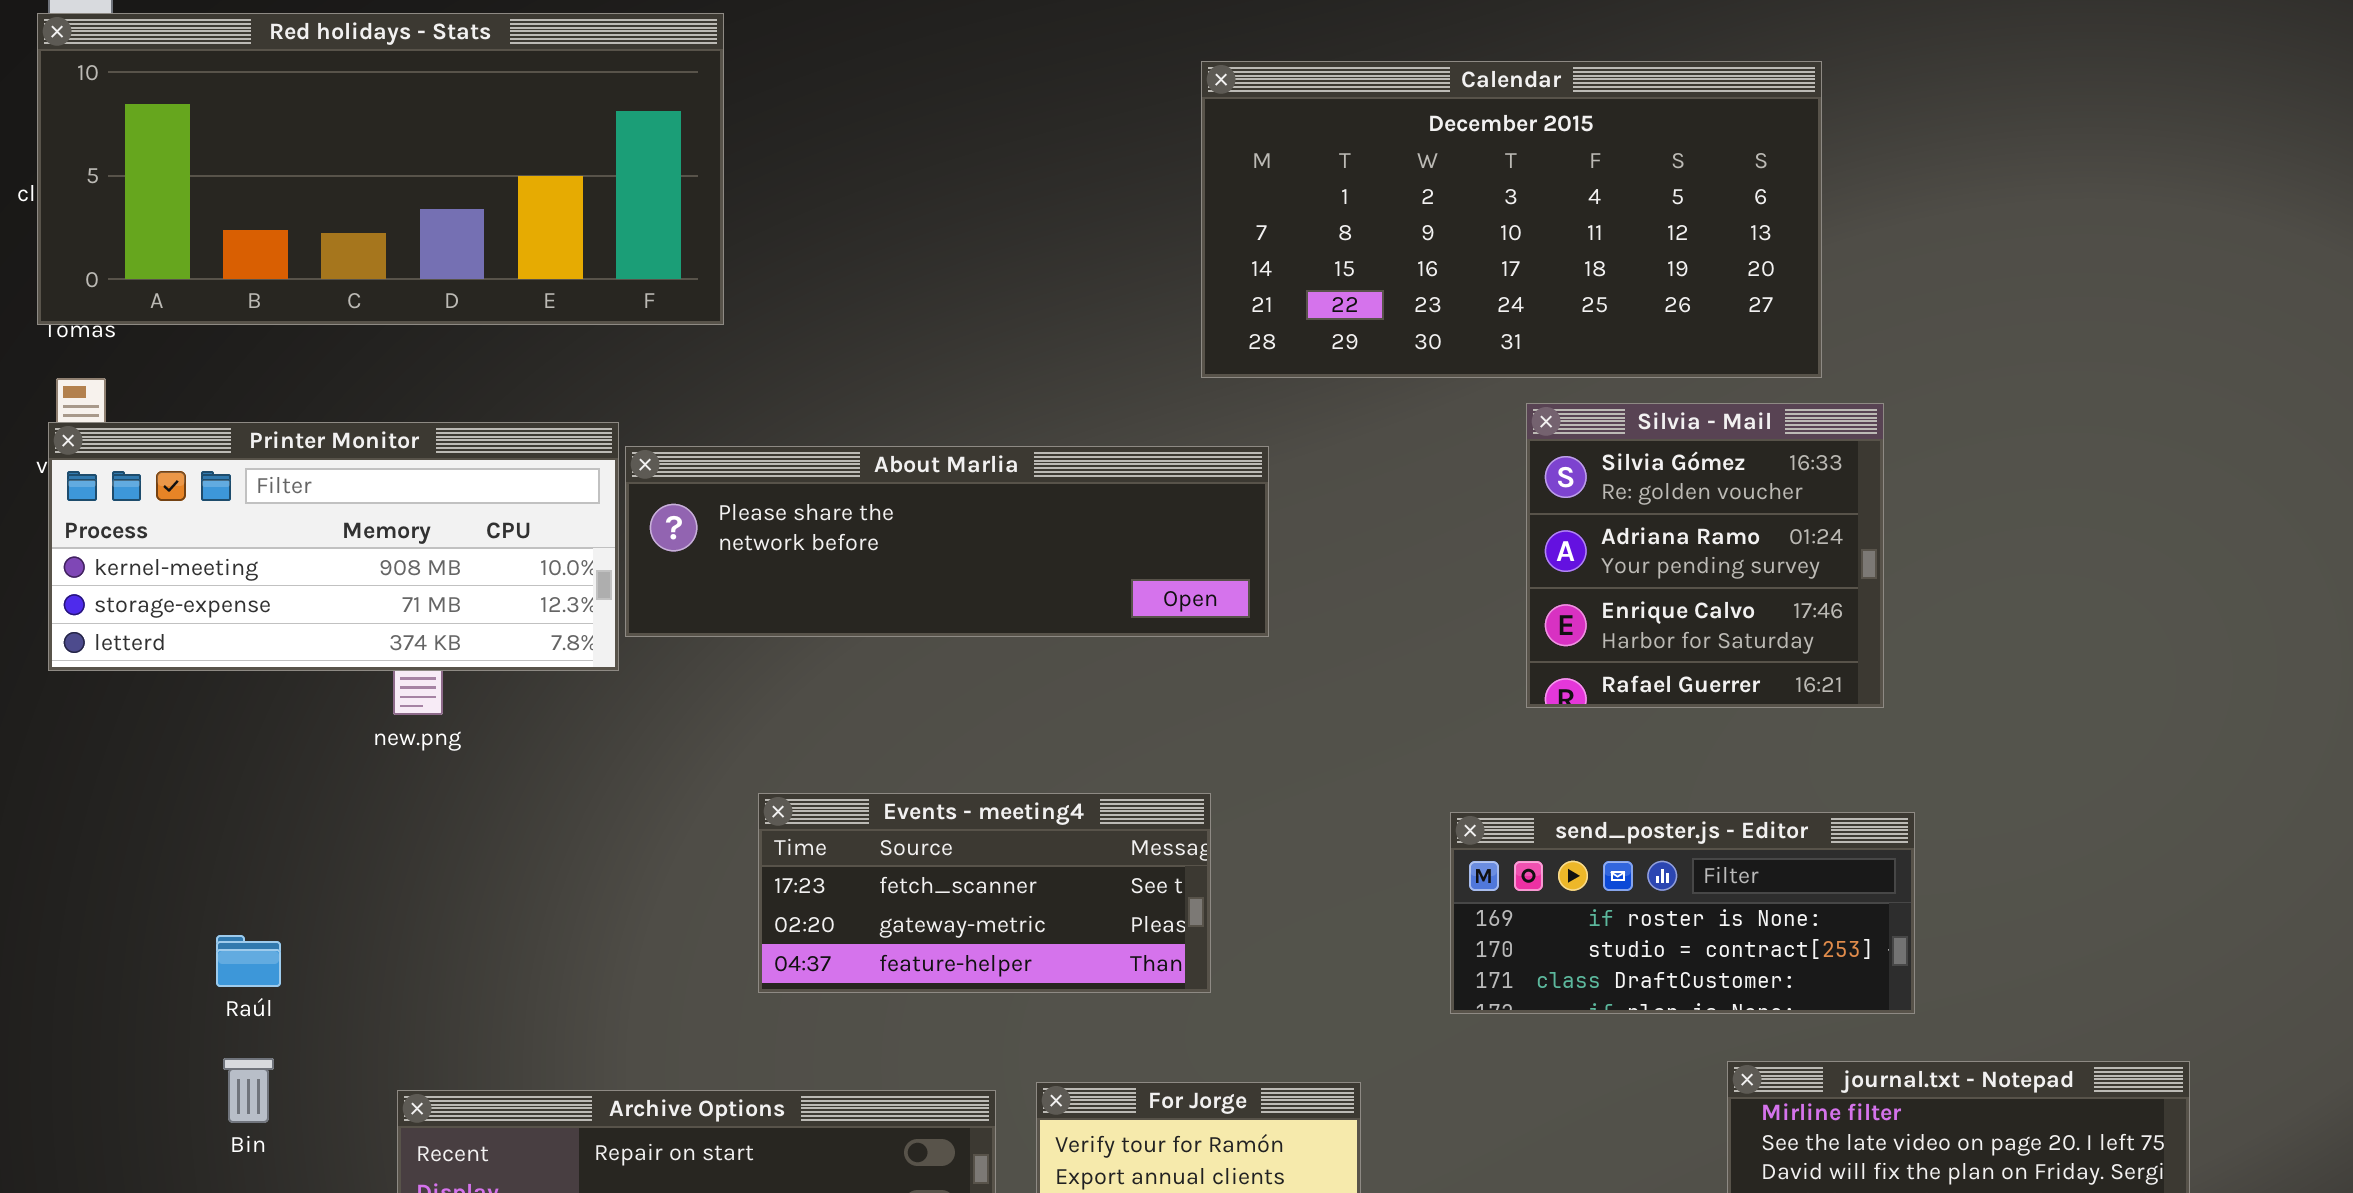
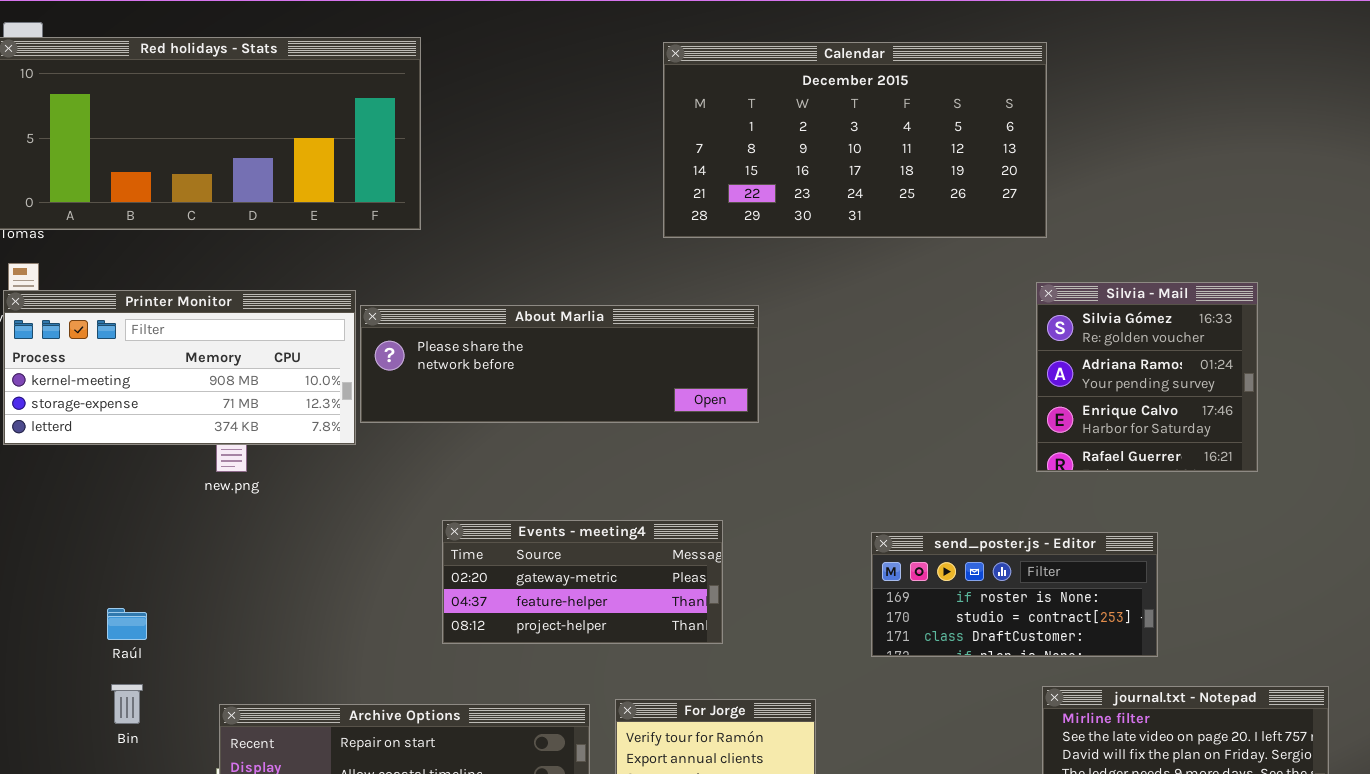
Calendar: [1201,61,1822,378] -> [663,42,1047,238], moved
Silvia - Mail: [1526,403,1884,708] -> [1036,282,1258,472], moved
Events - meeting4: [758,793,1211,993] -> [442,520,723,644], scrolled down 1 row

